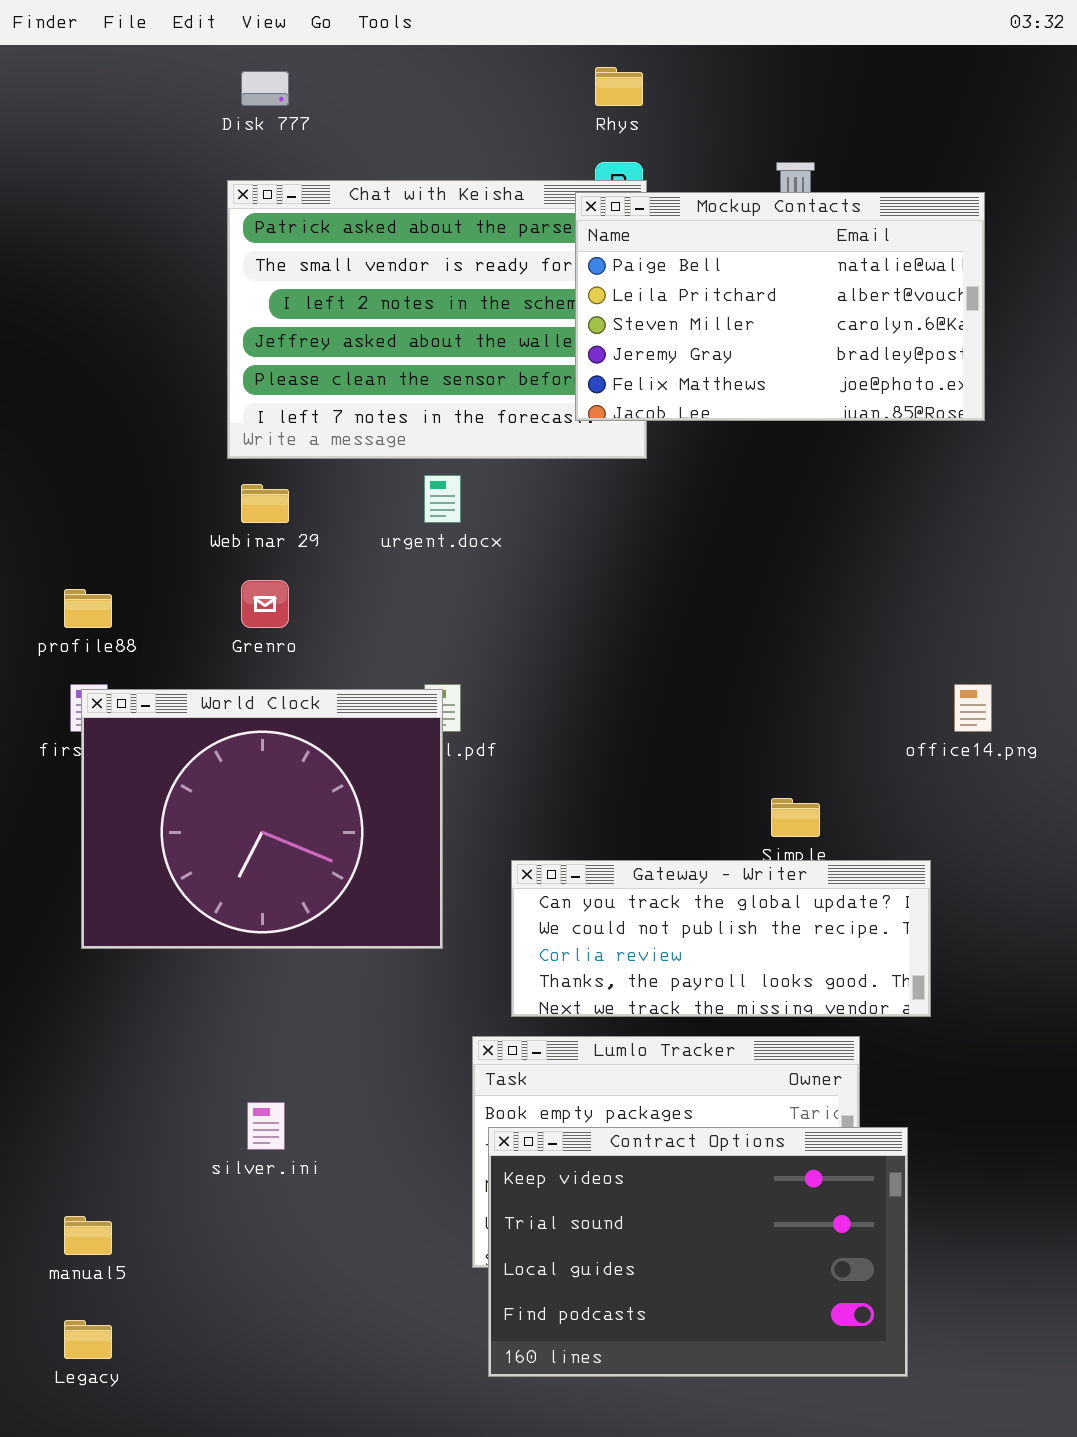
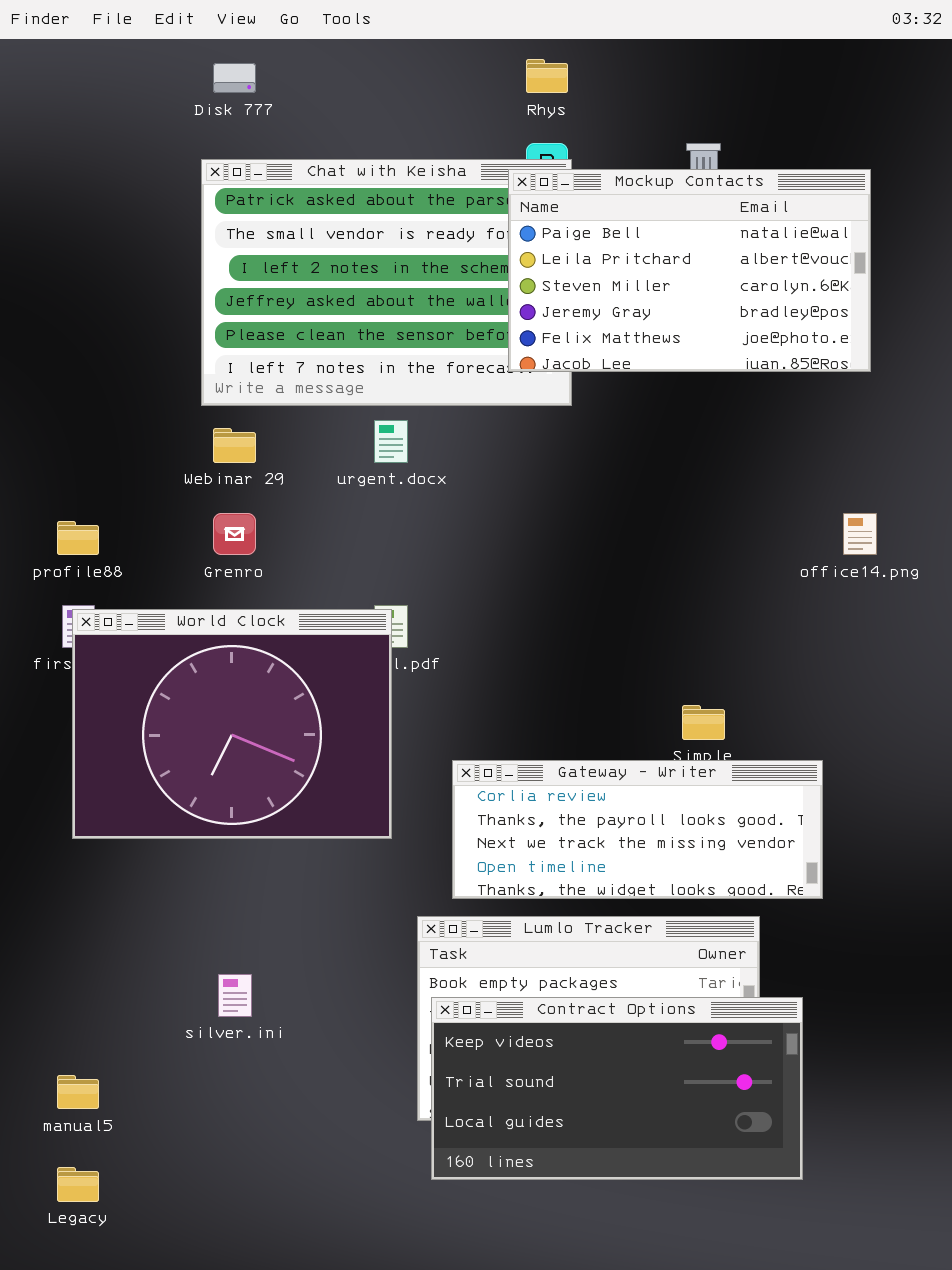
office14.png: [954,684,992,732] -> [843,513,877,555], moved
Gateway - Writer: [511,860,931,1017] -> [452,760,823,899], scrolled down 2 rows
Contract Options: [488,1127,908,1377] -> [431,997,803,1180], resized

